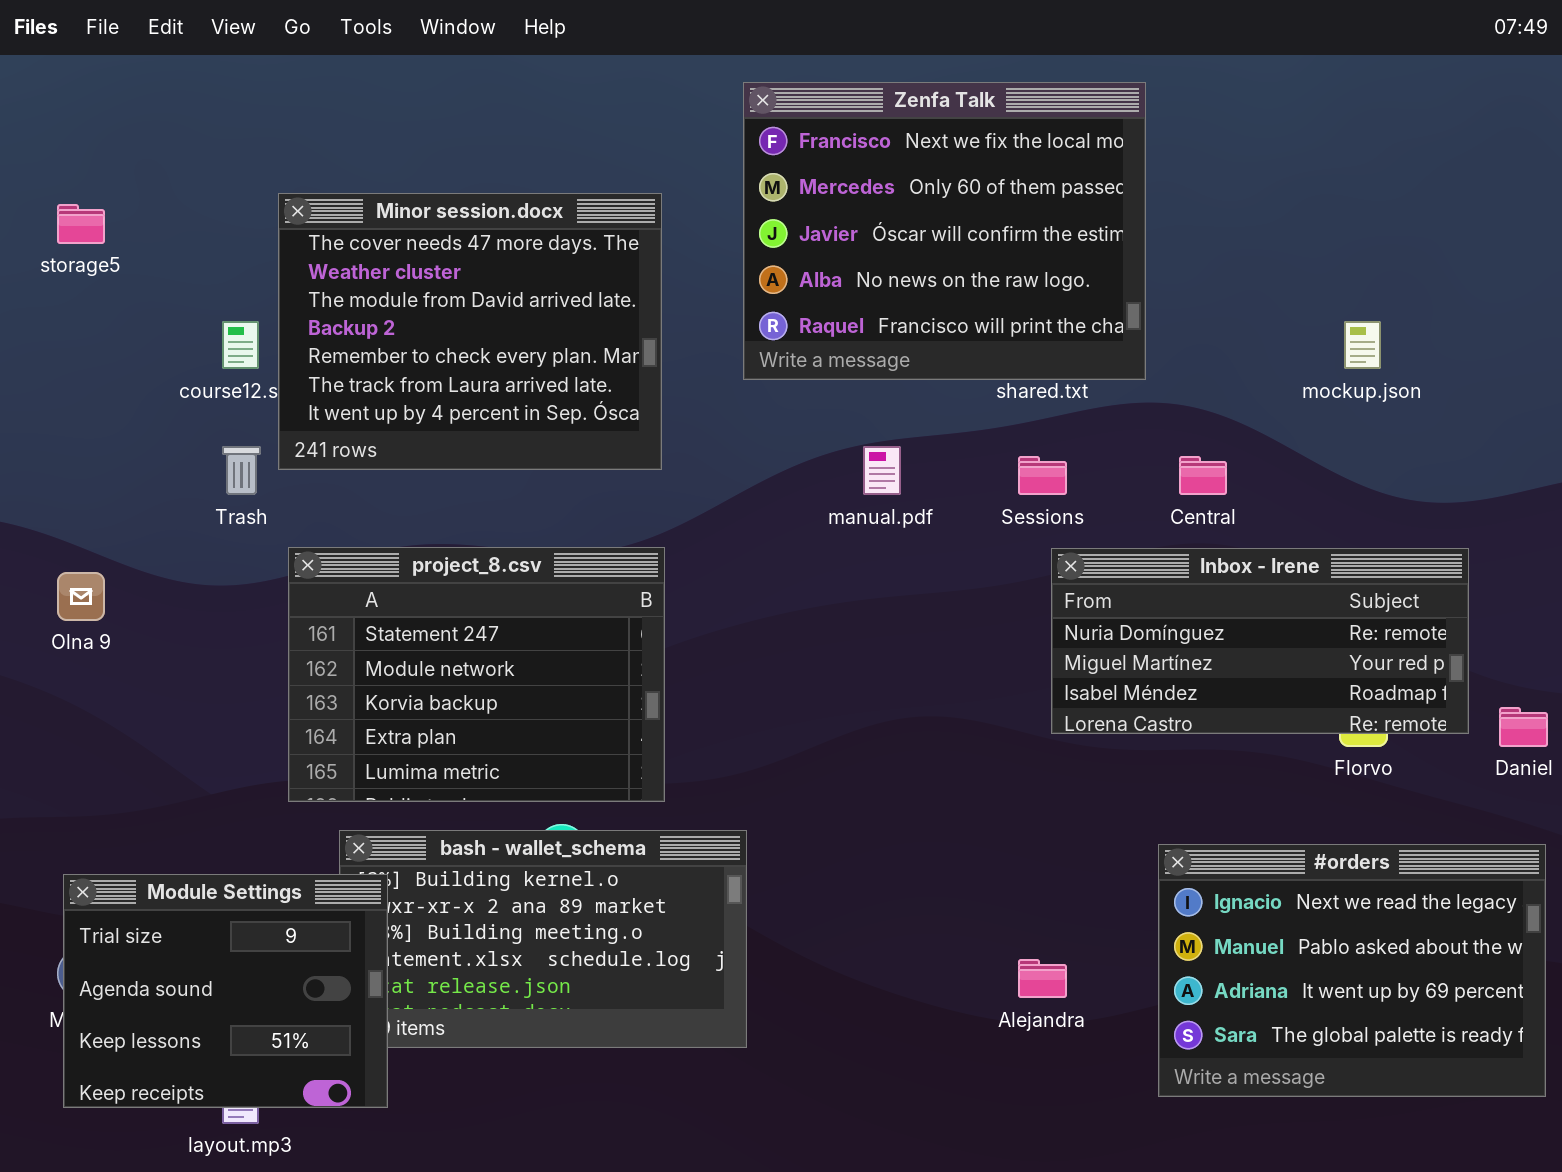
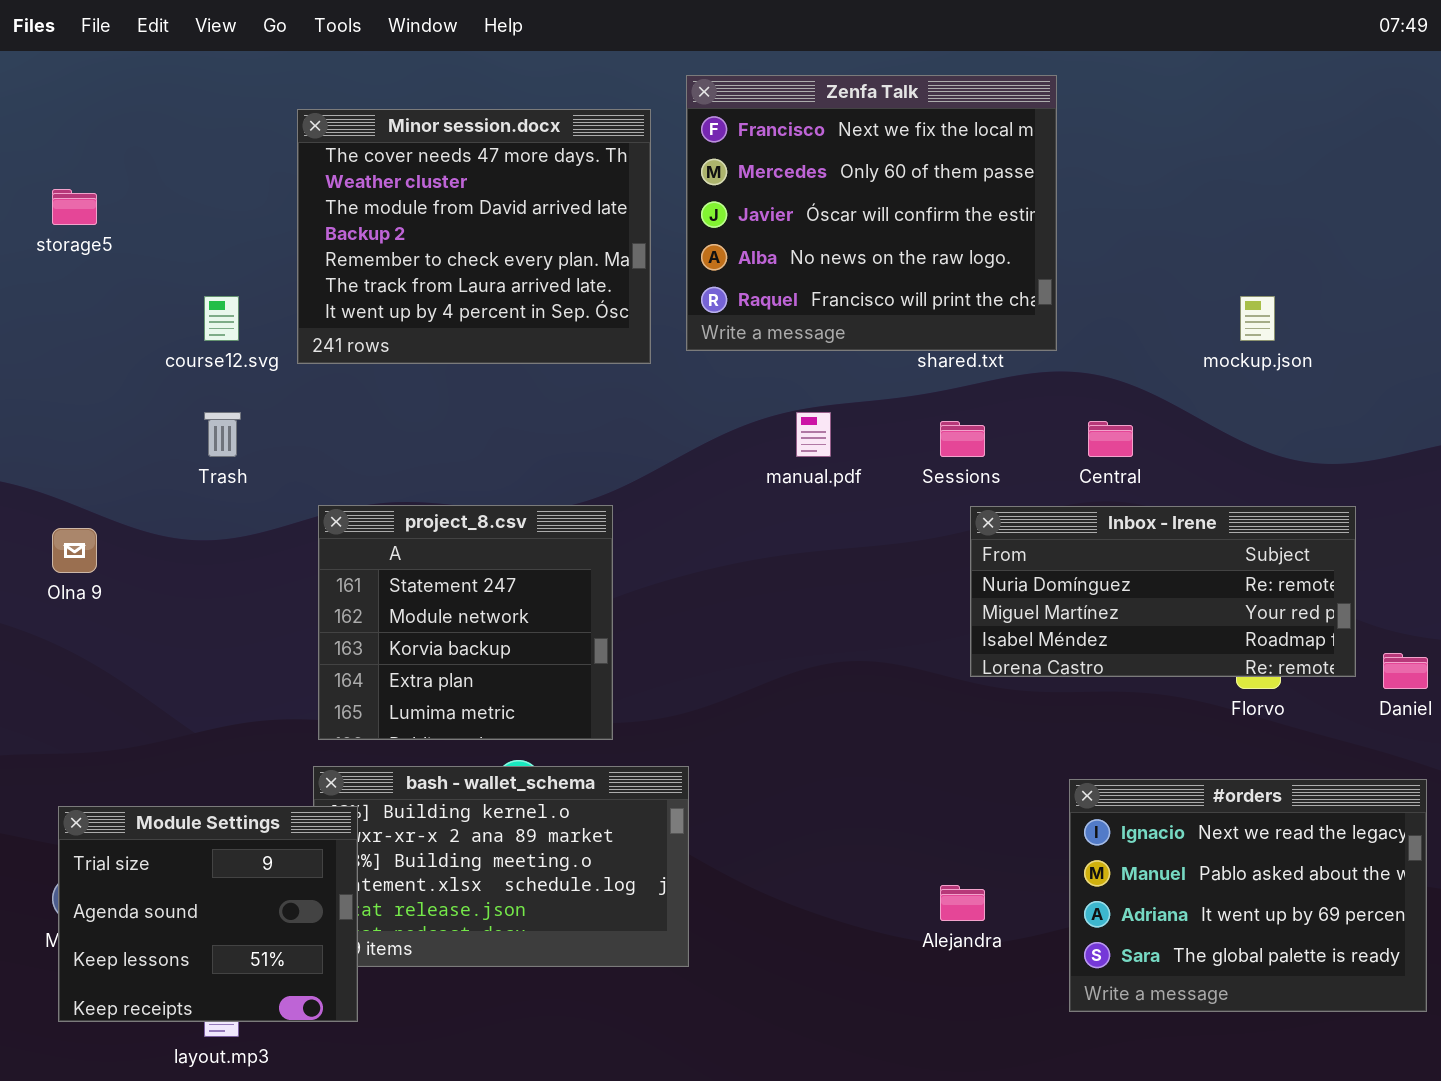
Minor session.docx: [278,193,662,470] -> [297,109,651,364], moved
project_8.csv: [288,547,665,802] -> [318,505,613,740], resized

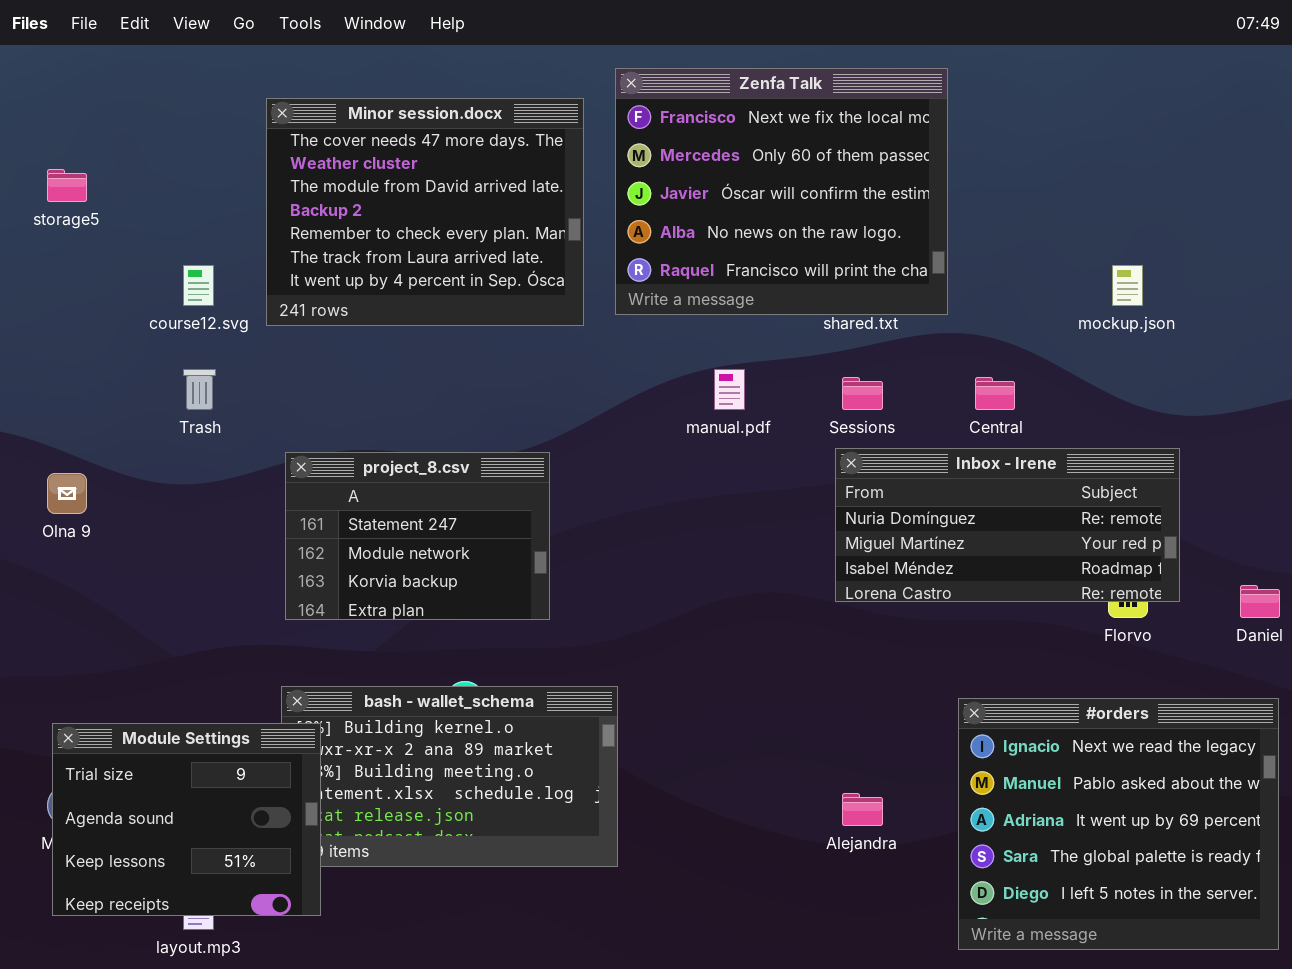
project_8.csv: [318,505,613,740] -> [285,452,550,620], resized
Inbox - Irene: [970,506,1356,677] -> [835,448,1180,602], moved
#orders: [1069,779,1427,1012] -> [958,698,1279,950], resized

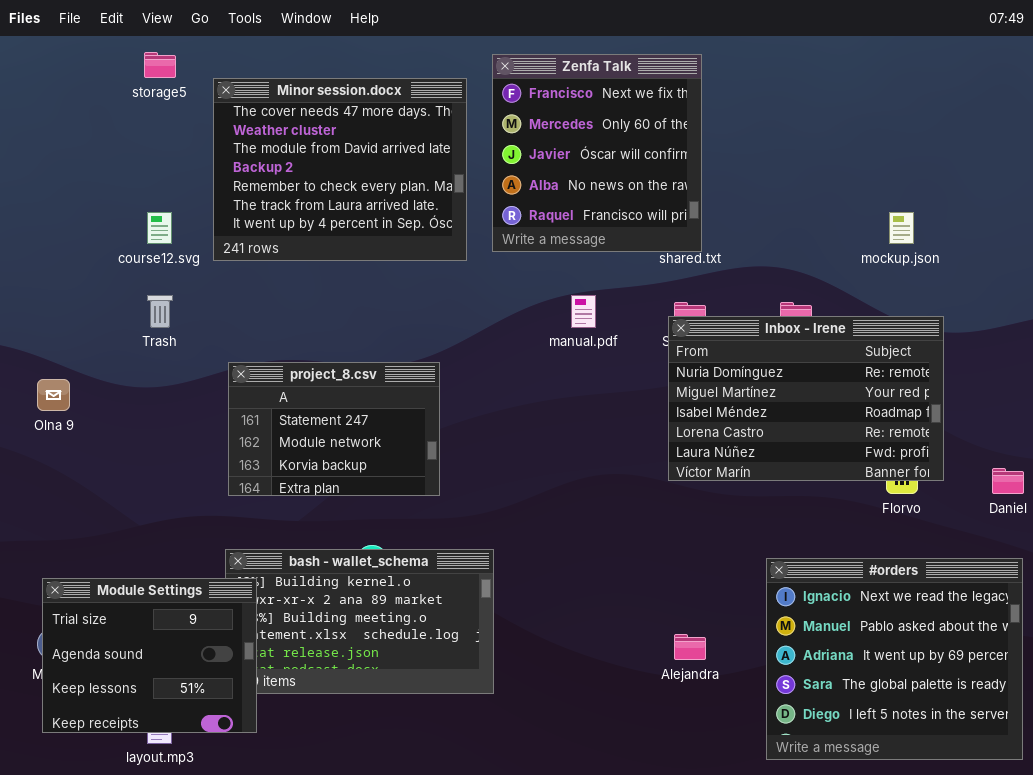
Zenfa Talk: [615,68,948,315] -> [492,54,702,252], resized
storage5: [47,169,87,202] -> [144,52,176,78], moved
Inbox - Irene: [835,448,1180,602] -> [668,316,944,481], resized

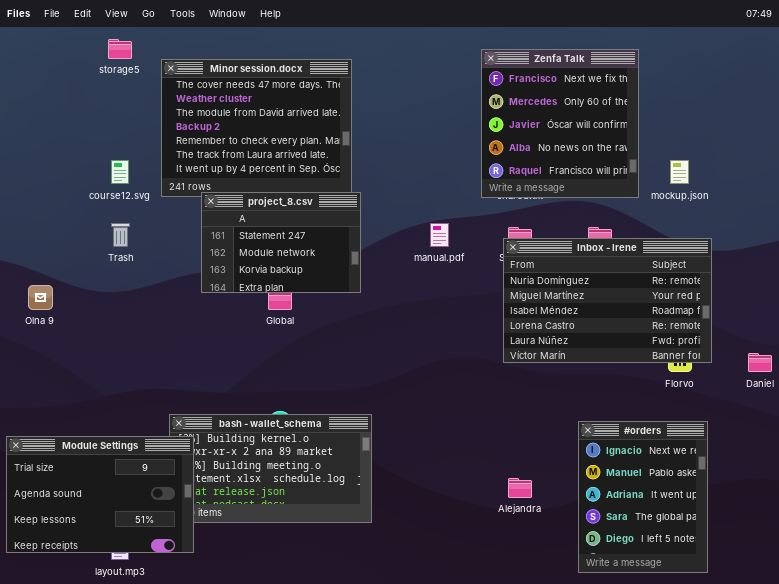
Zenfa Talk: [492,54,702,252] -> [481,49,639,198], moved
project_8.csv: [228,362,440,496] -> [201,192,361,293], moved
#orders: [766,558,1023,760] -> [578,421,708,573], resized
Module Settings: [42,578,257,733] -> [6,436,194,553], resized

